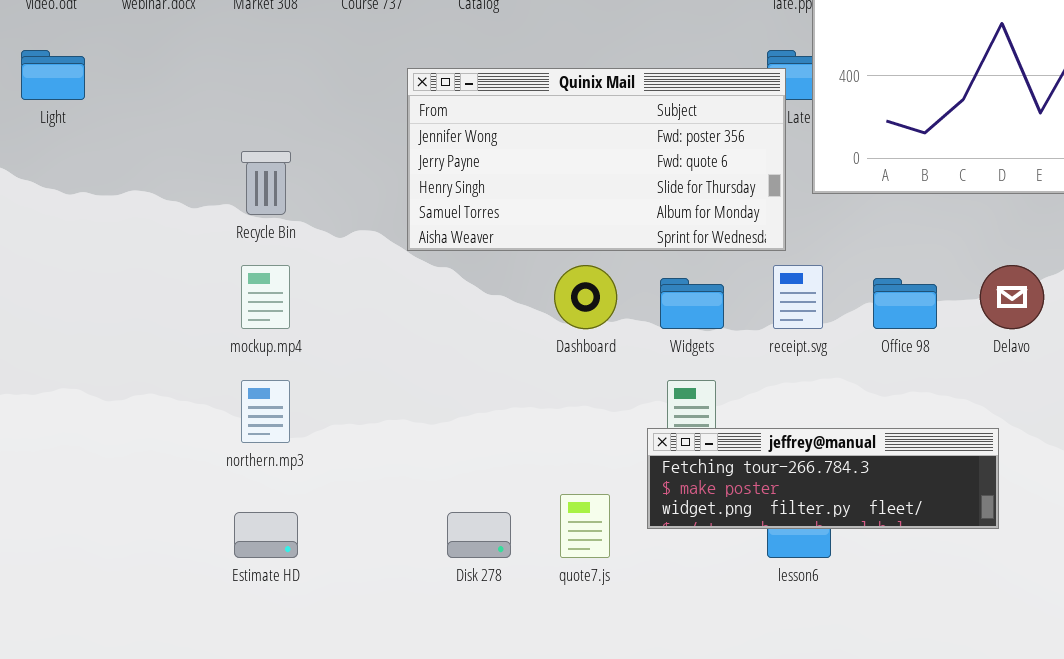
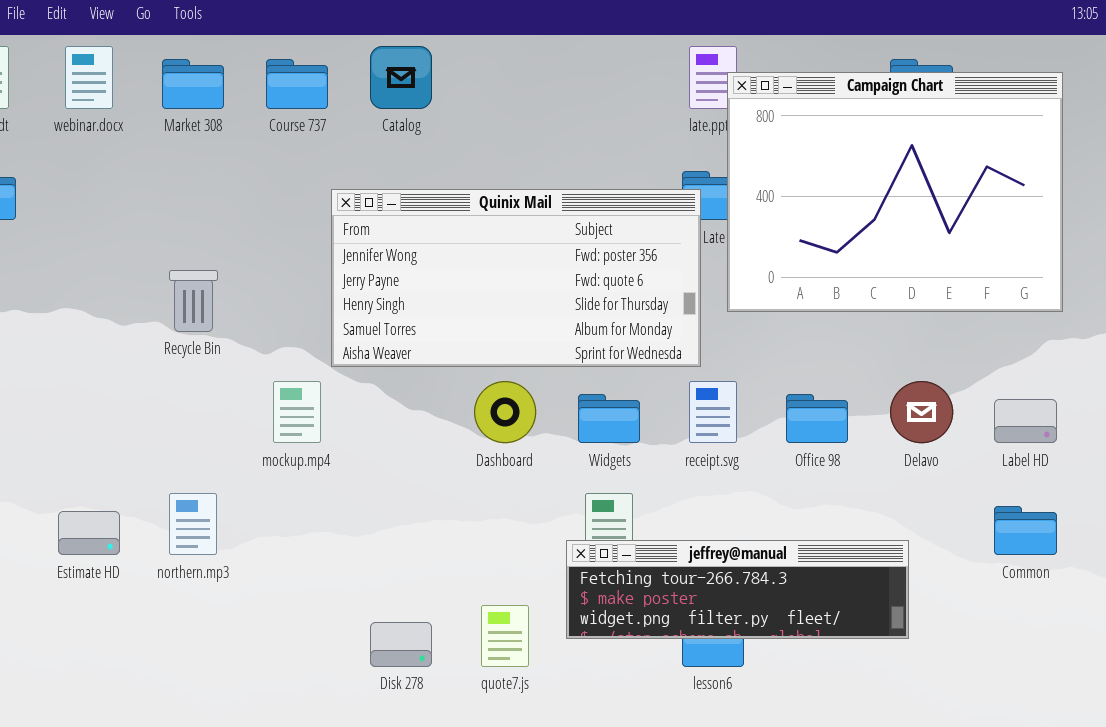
mockup.mp4: [241,265,290,329] -> [273,381,321,443], moved
Estimate HD: [234,512,298,558] -> [58,511,120,555], moved

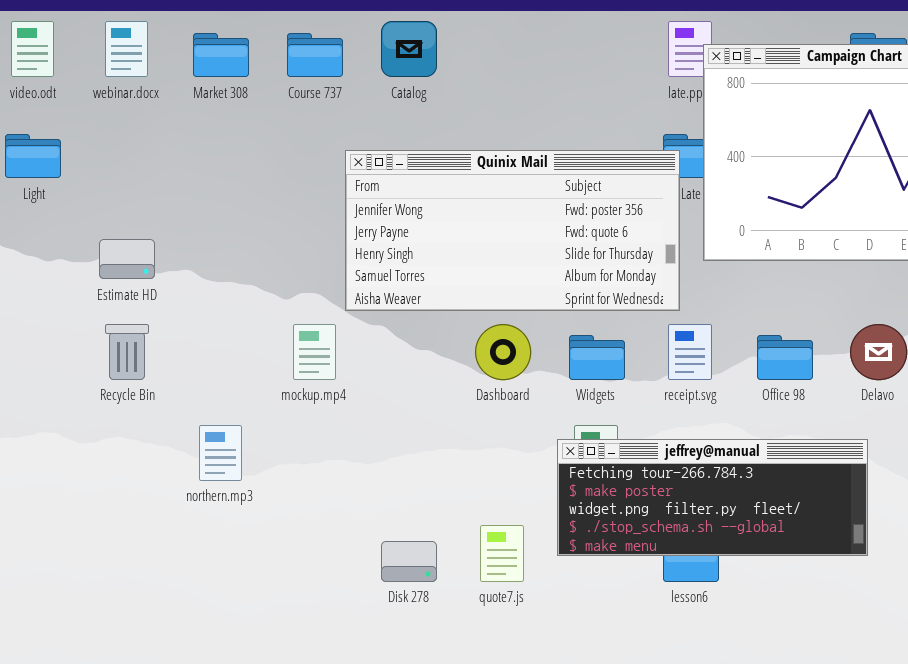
Recycle Bin: [169,270,218,332] -> [105,324,149,380], moved
Estimate HD: [58,511,120,555] -> [99,239,155,279], moved
jeffrey@manual: [566,540,909,639] -> [557,439,868,556], resized

